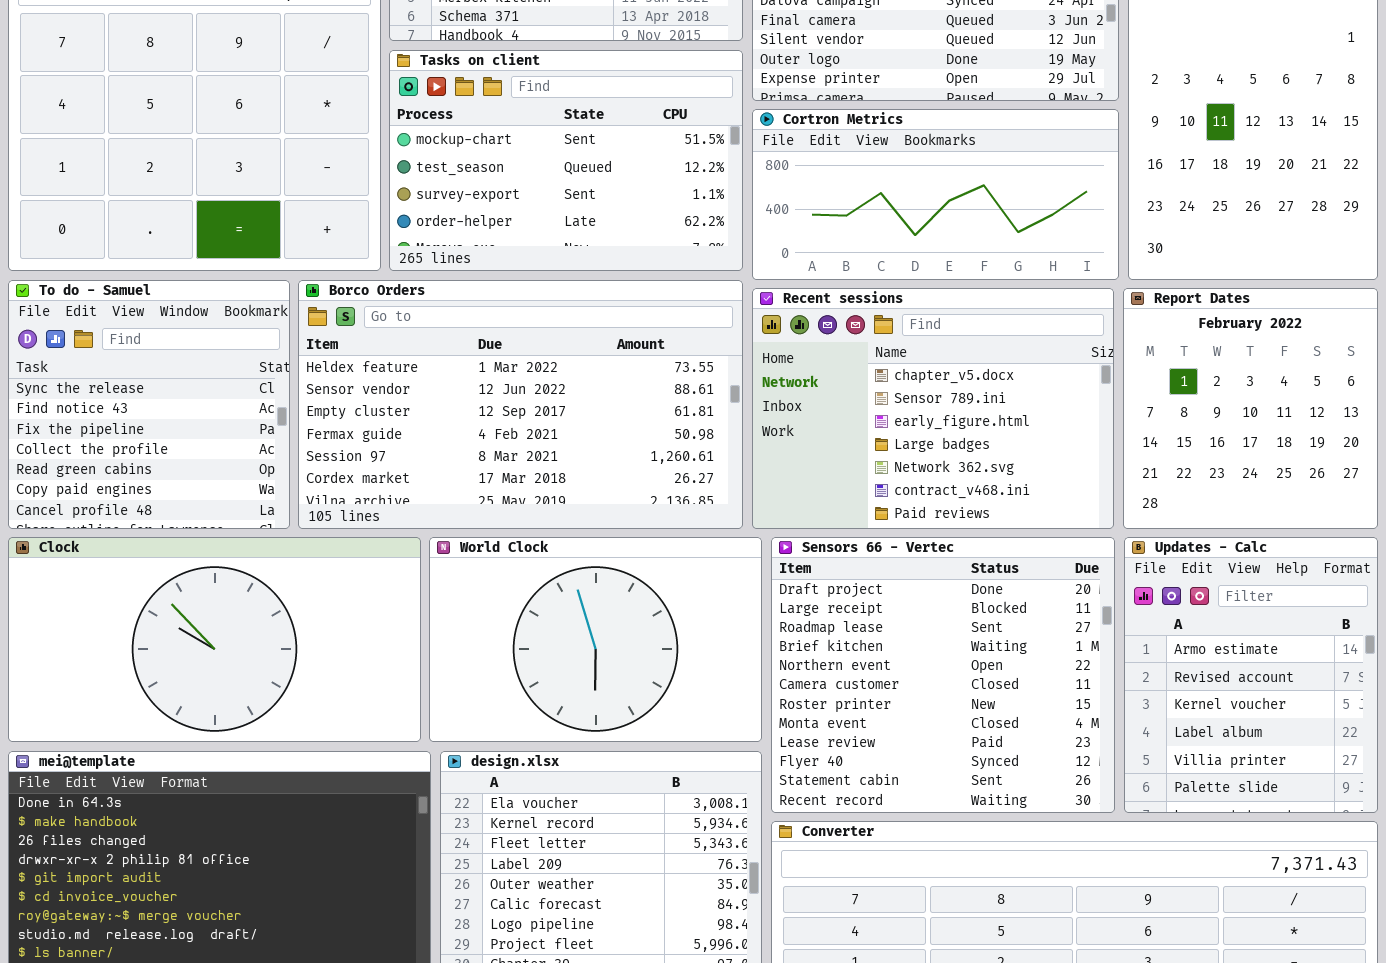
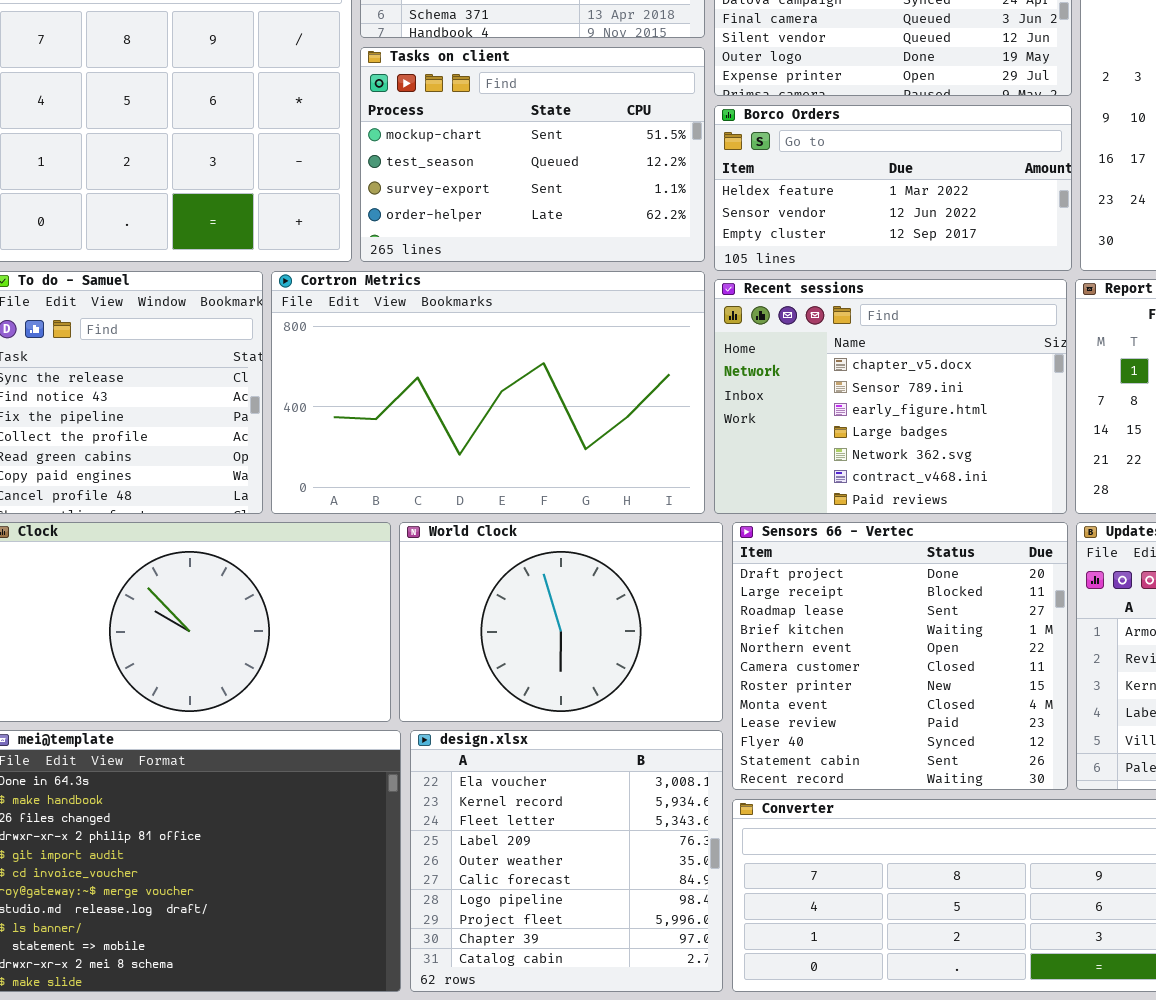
Cortron Metrics: [752,109,1119,280] -> [271,271,705,514], moved, resized
Borco Orders: [298,280,743,529] -> [714,105,1072,271], moved, resized

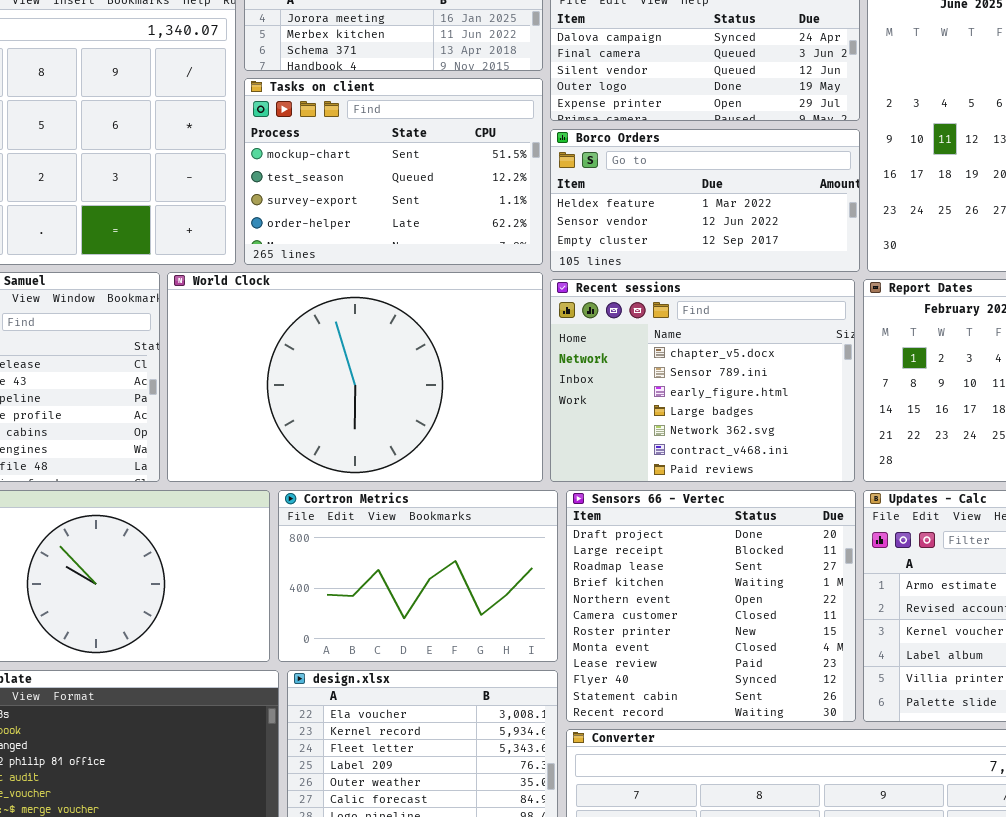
Cortron Metrics: [271,271,705,514] -> [278,490,558,662], moved, resized
World Clock: [399,522,723,722] -> [167,272,543,482], moved, resized

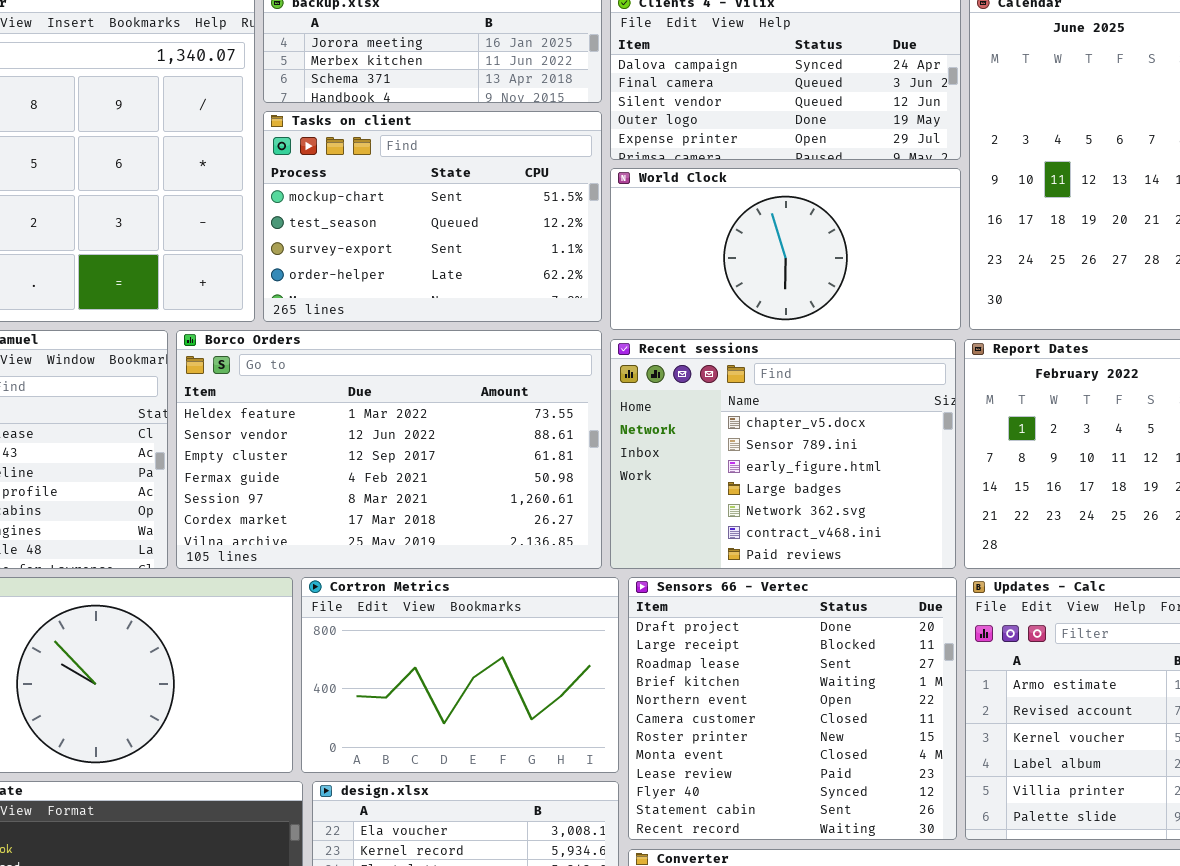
Borco Orders: [550,129,860,272] -> [176,330,602,569], moved, resized
World Clock: [167,272,543,482] -> [610,168,961,330], moved, resized

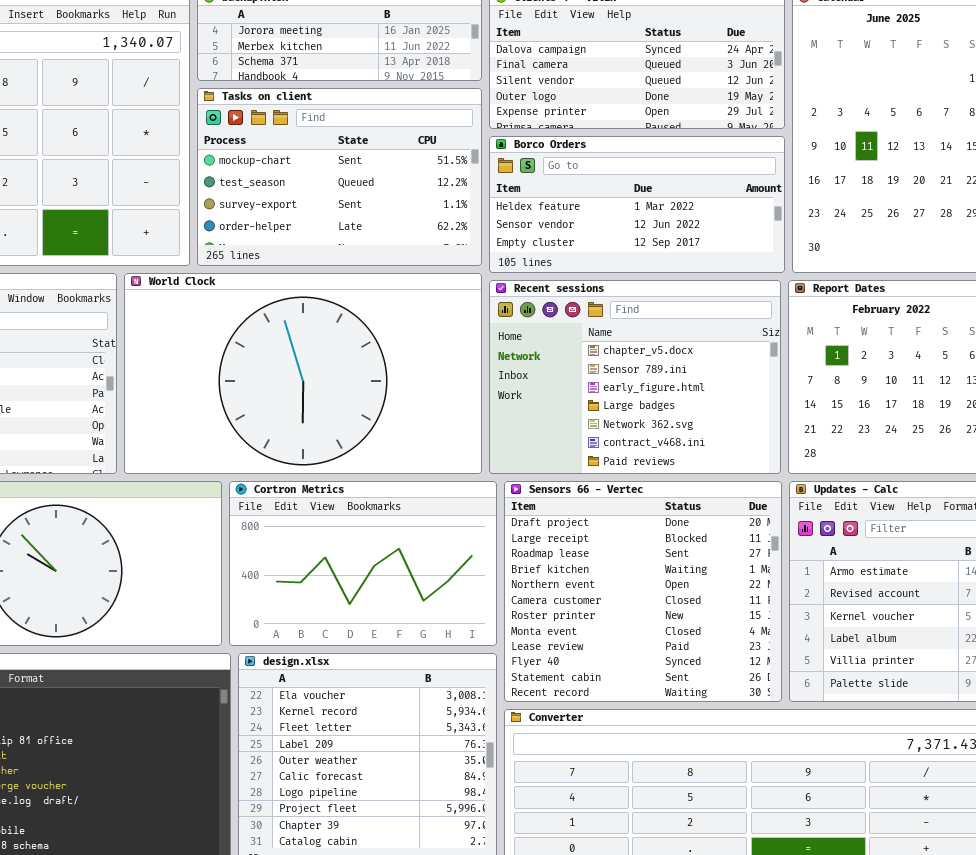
World Clock: [610,168,961,330] -> [124,273,482,474], moved, resized
Borco Orders: [176,330,602,569] -> [489,136,785,273], moved, resized

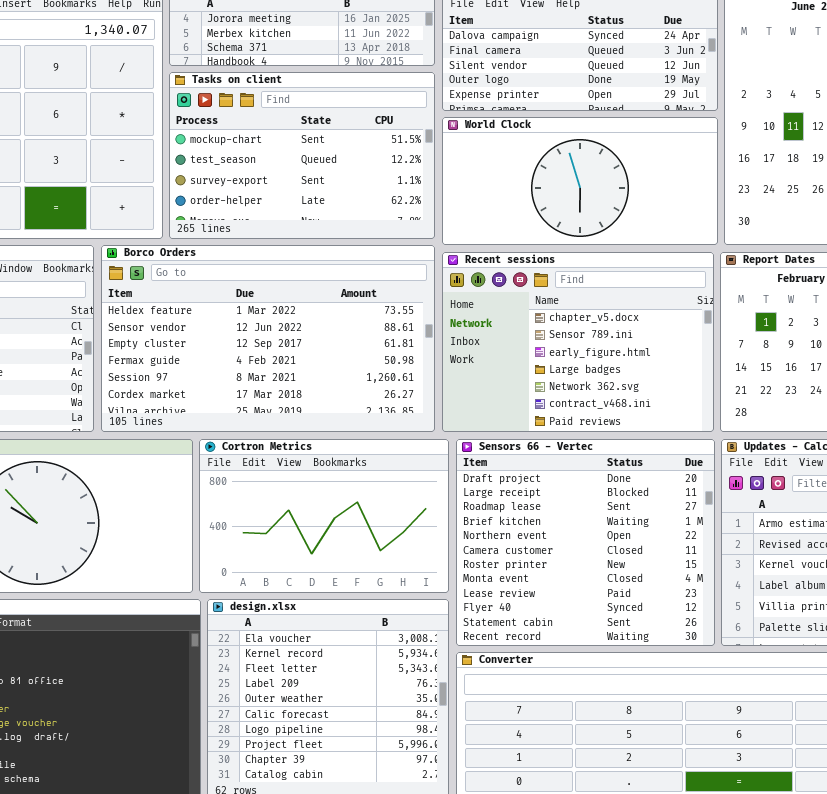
Borco Orders: [489,136,785,273] -> [101,245,435,432], moved, resized
World Clock: [124,273,482,474] -> [442,117,718,245], moved, resized

